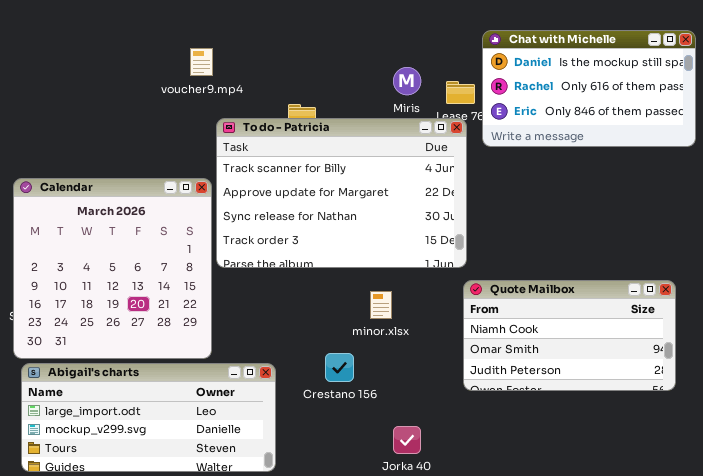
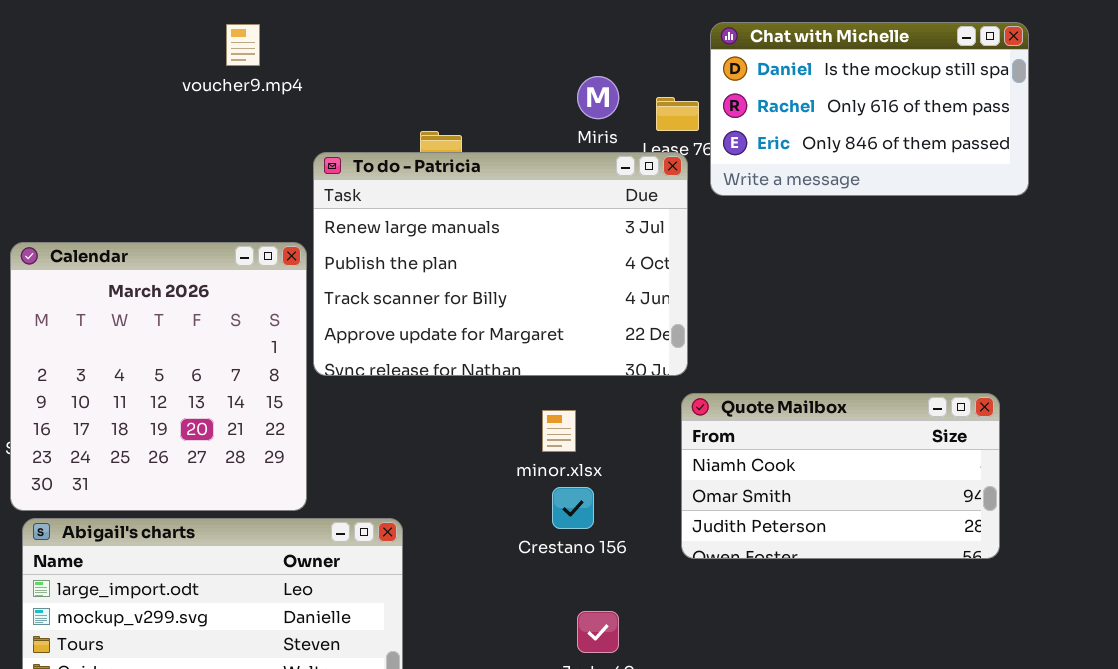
voucher9.mp4: [190,48,213,76] -> [226,24,260,66], moved
To do - Patricia: [216,118,467,268] -> [313,152,688,376], scrolled up 2 rows
Crestano 156: [325,353,354,382] -> [552,487,594,529], moved

